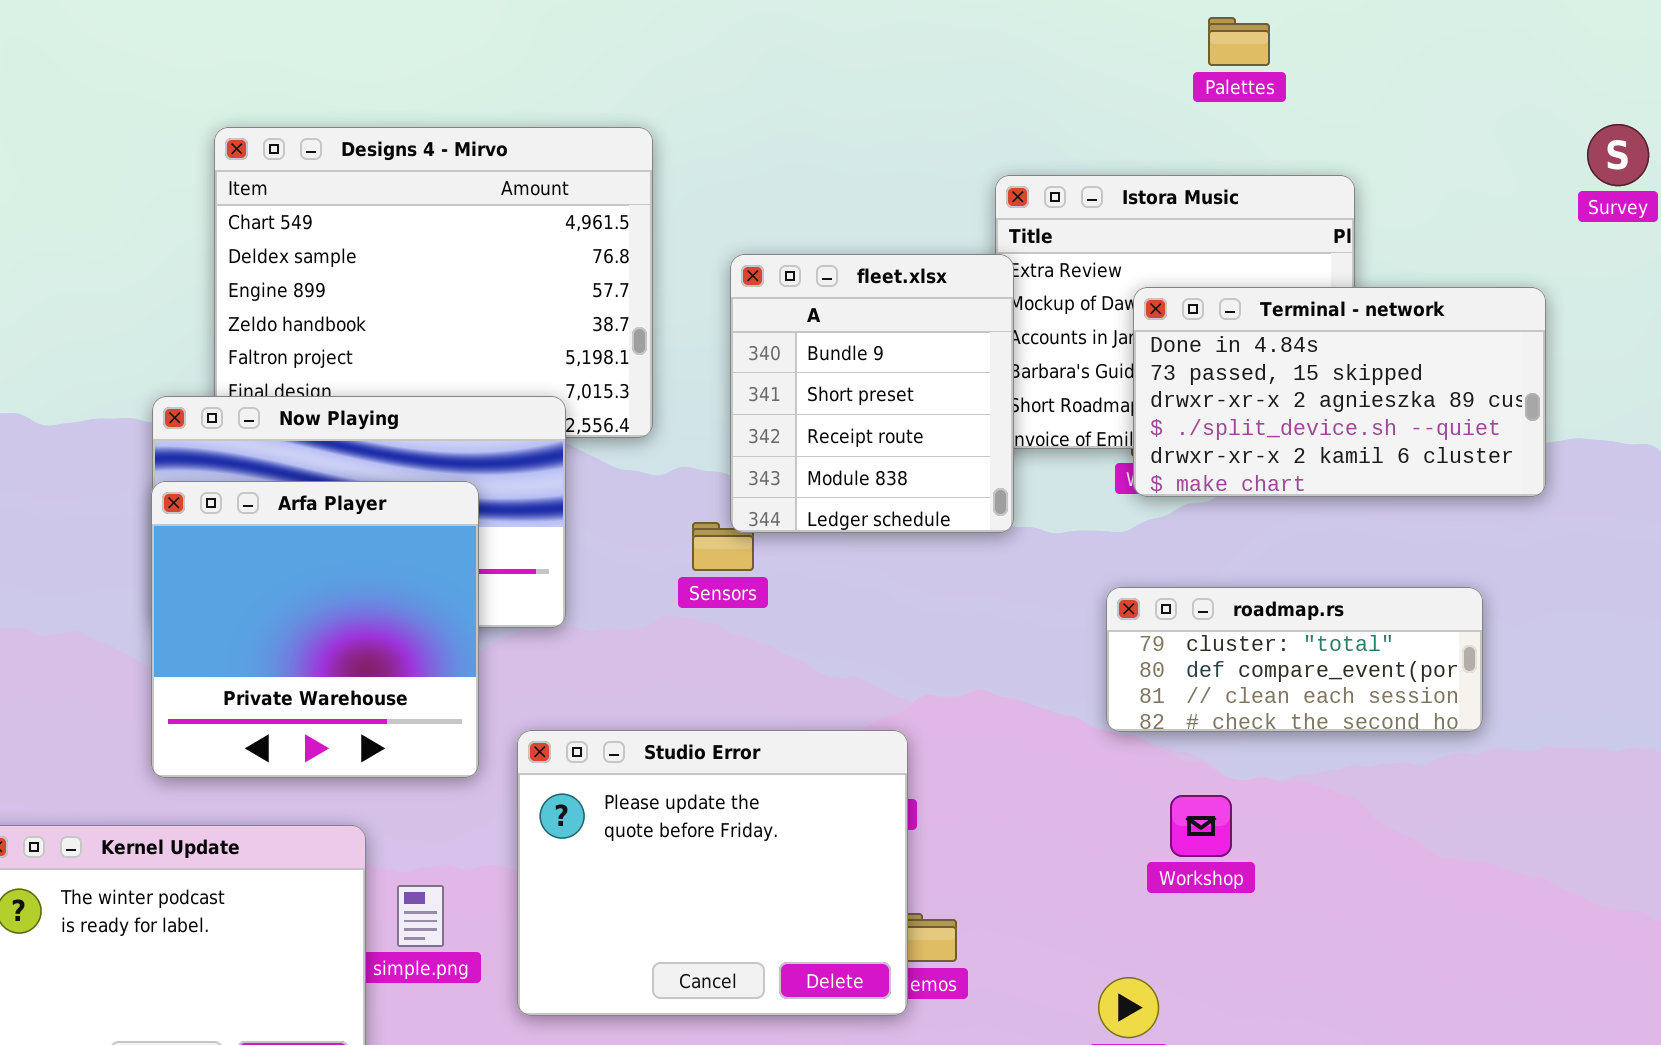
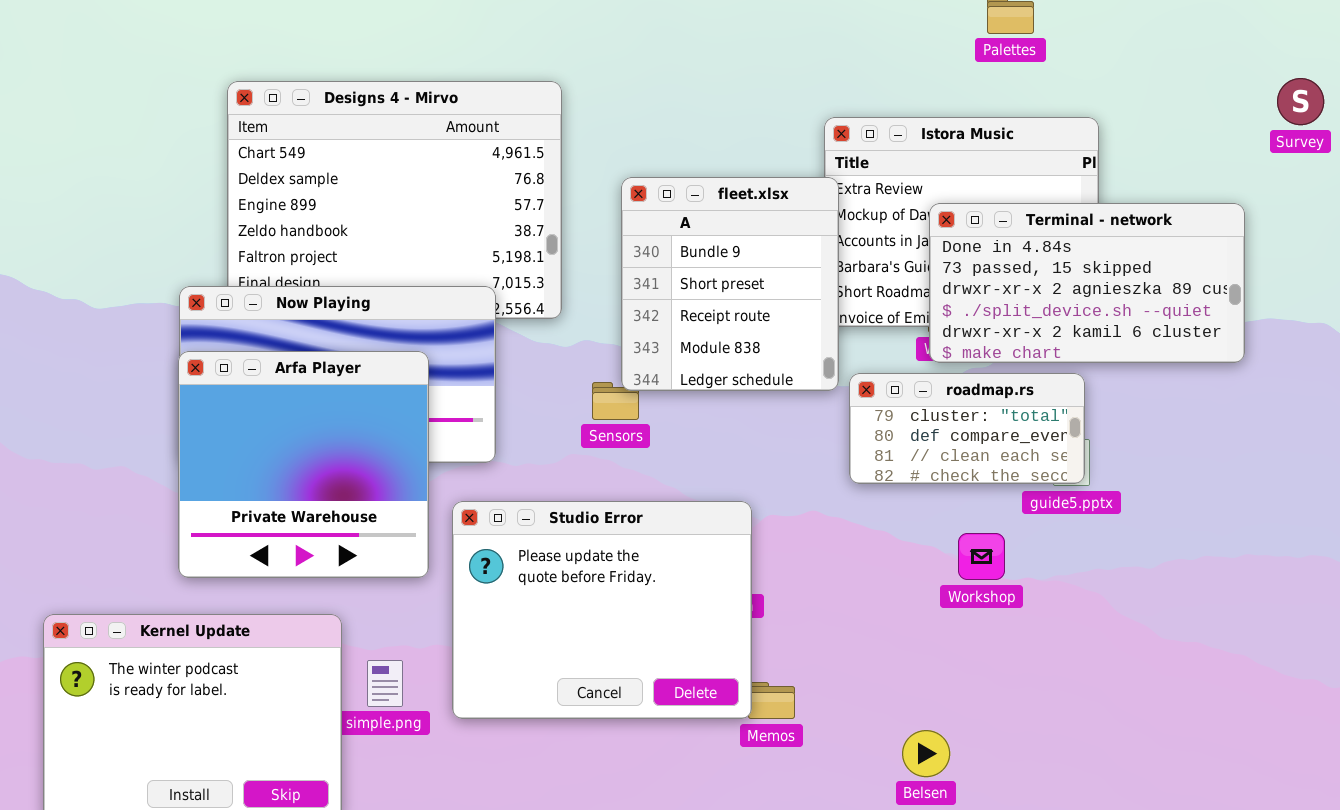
roadmap.rs: [1106,587,1483,732] -> [849,373,1085,484], moved, resized
Studio Error: [517,730,908,1016] -> [452,501,752,719], moved
Workshop: [1170,795,1232,857] -> [958,533,1005,580], moved

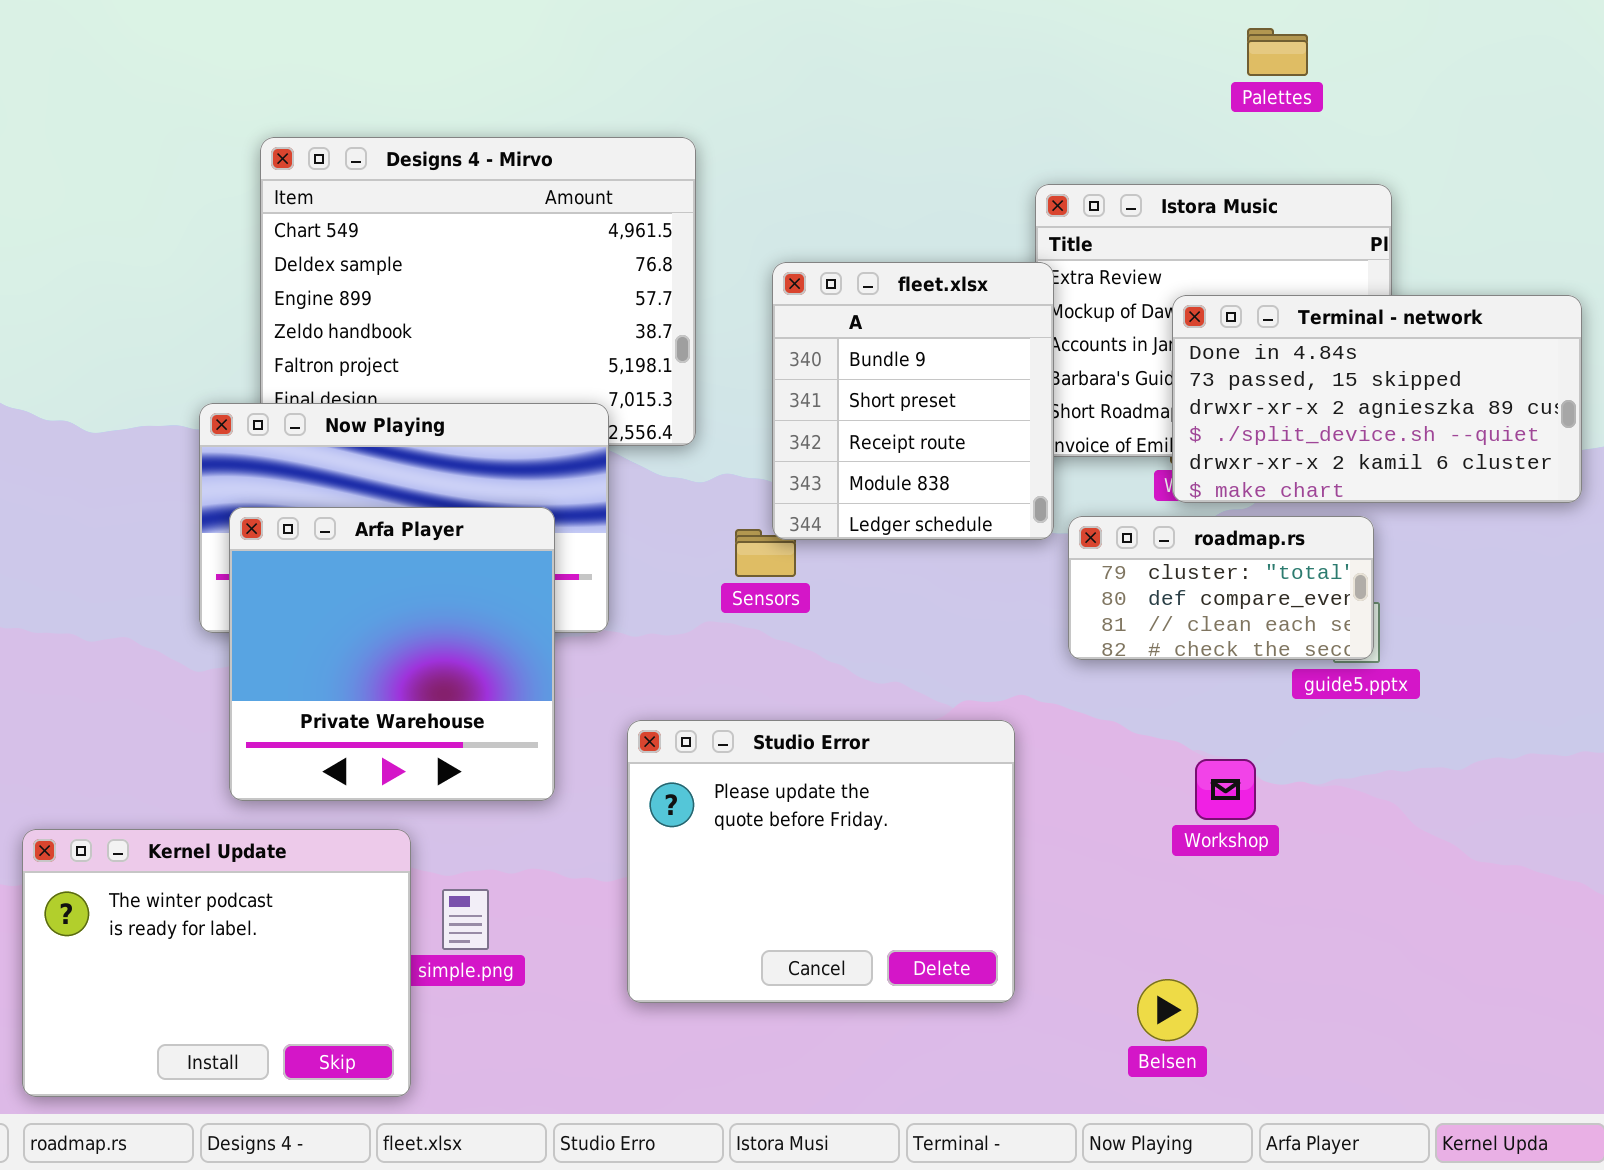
Arfa Player: [178,351,429,578] -> [229,507,555,801], moved
Studio Error: [452,501,752,719] -> [627,720,1015,1003], moved
Workshop: [958,533,1005,580] -> [1195,759,1256,820], moved

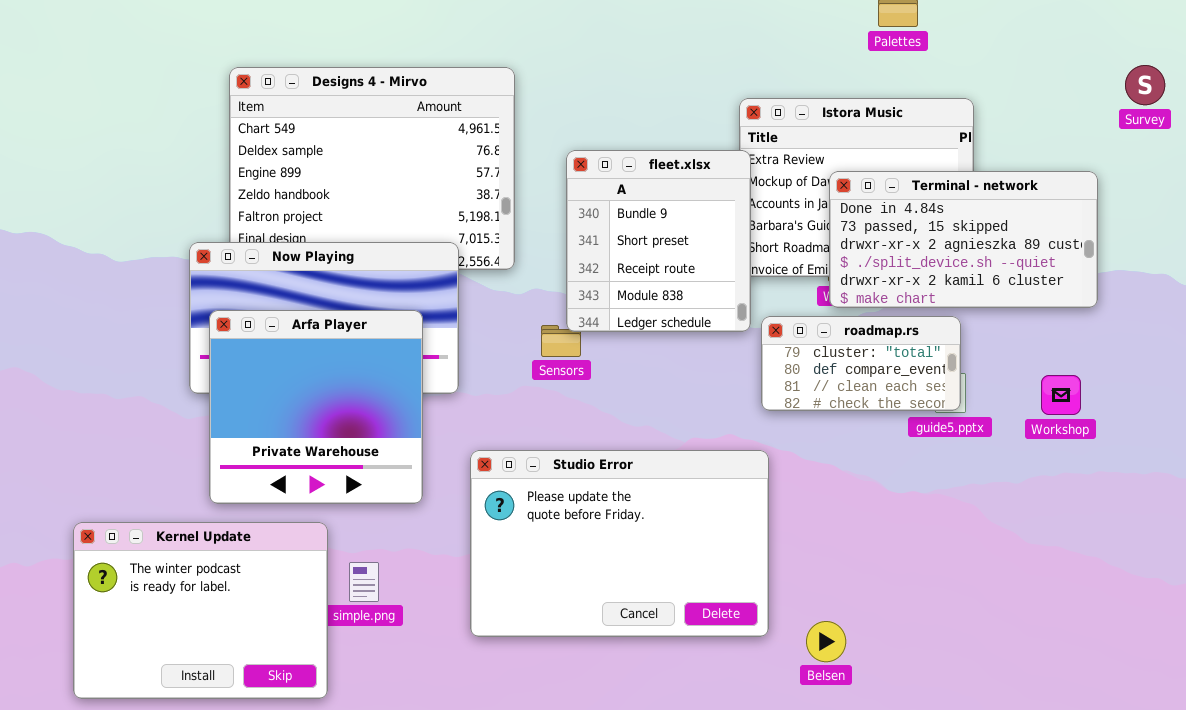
Studio Error: [627,720,1015,1003] -> [470,450,769,637], resized
Workshop: [1195,759,1256,820] -> [1041,375,1081,415], moved

